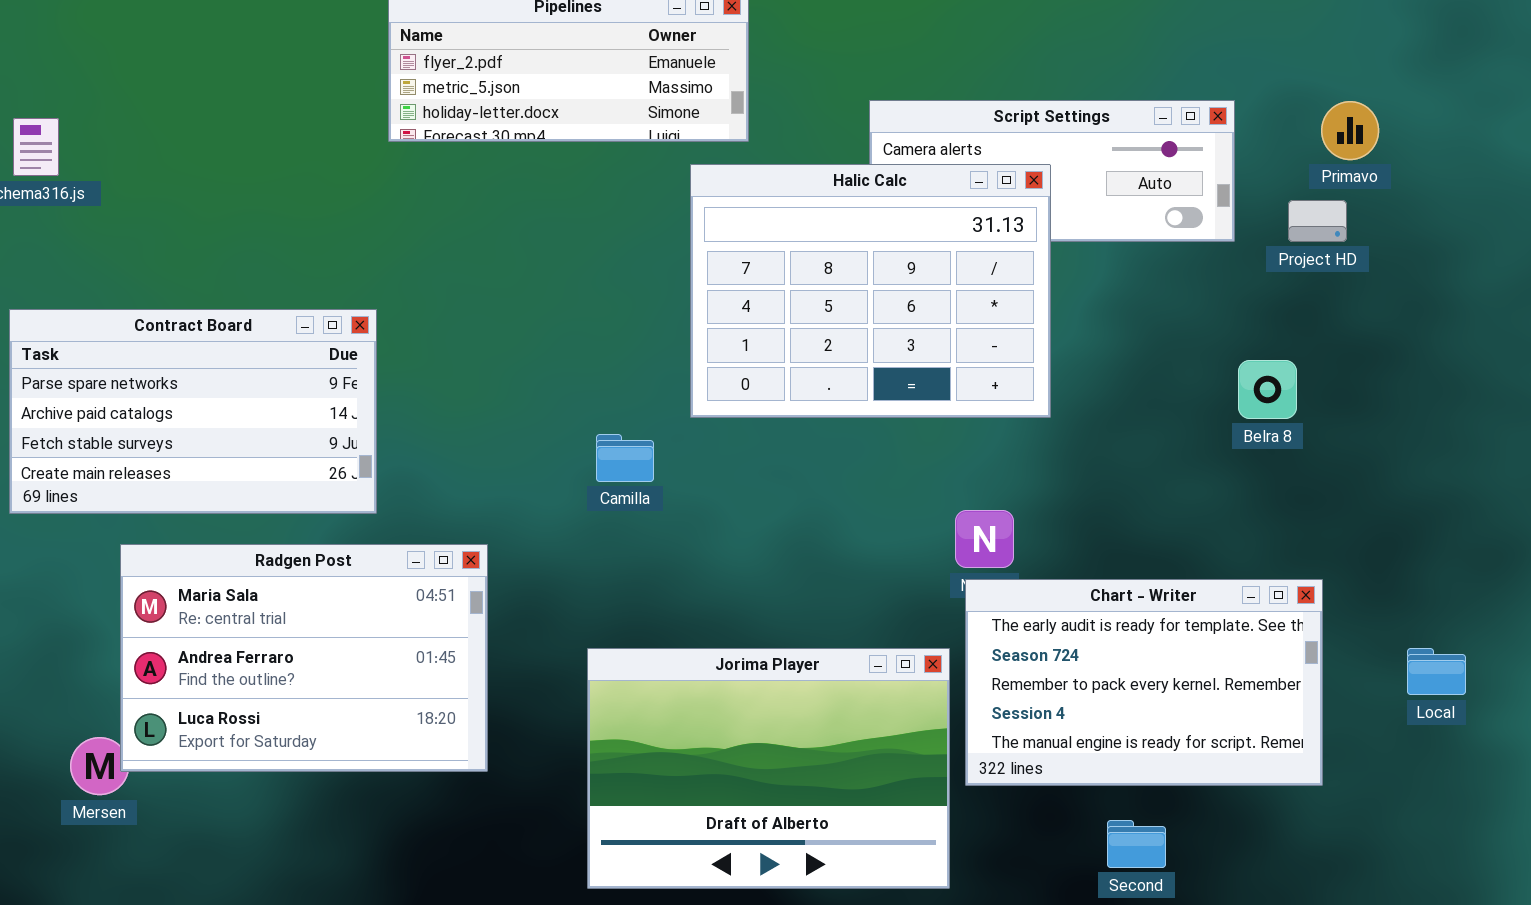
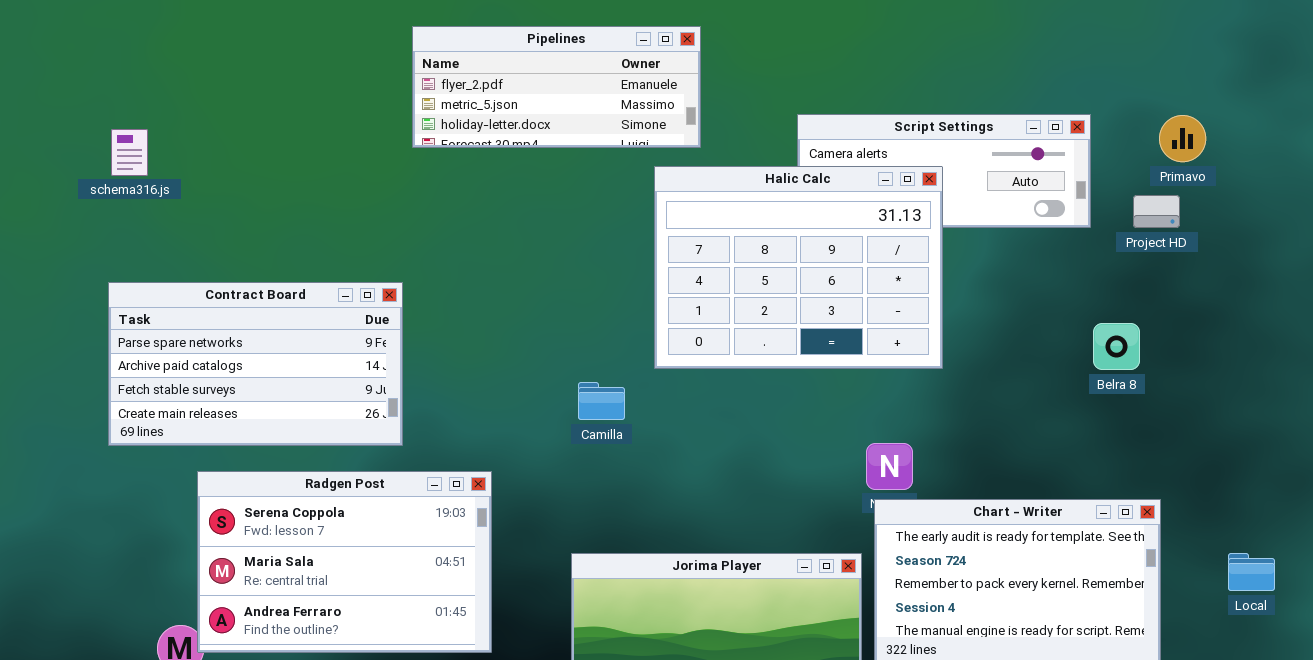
Radgen Post: [120,544,488,772] -> [197,471,492,653], scrolled up 1 row

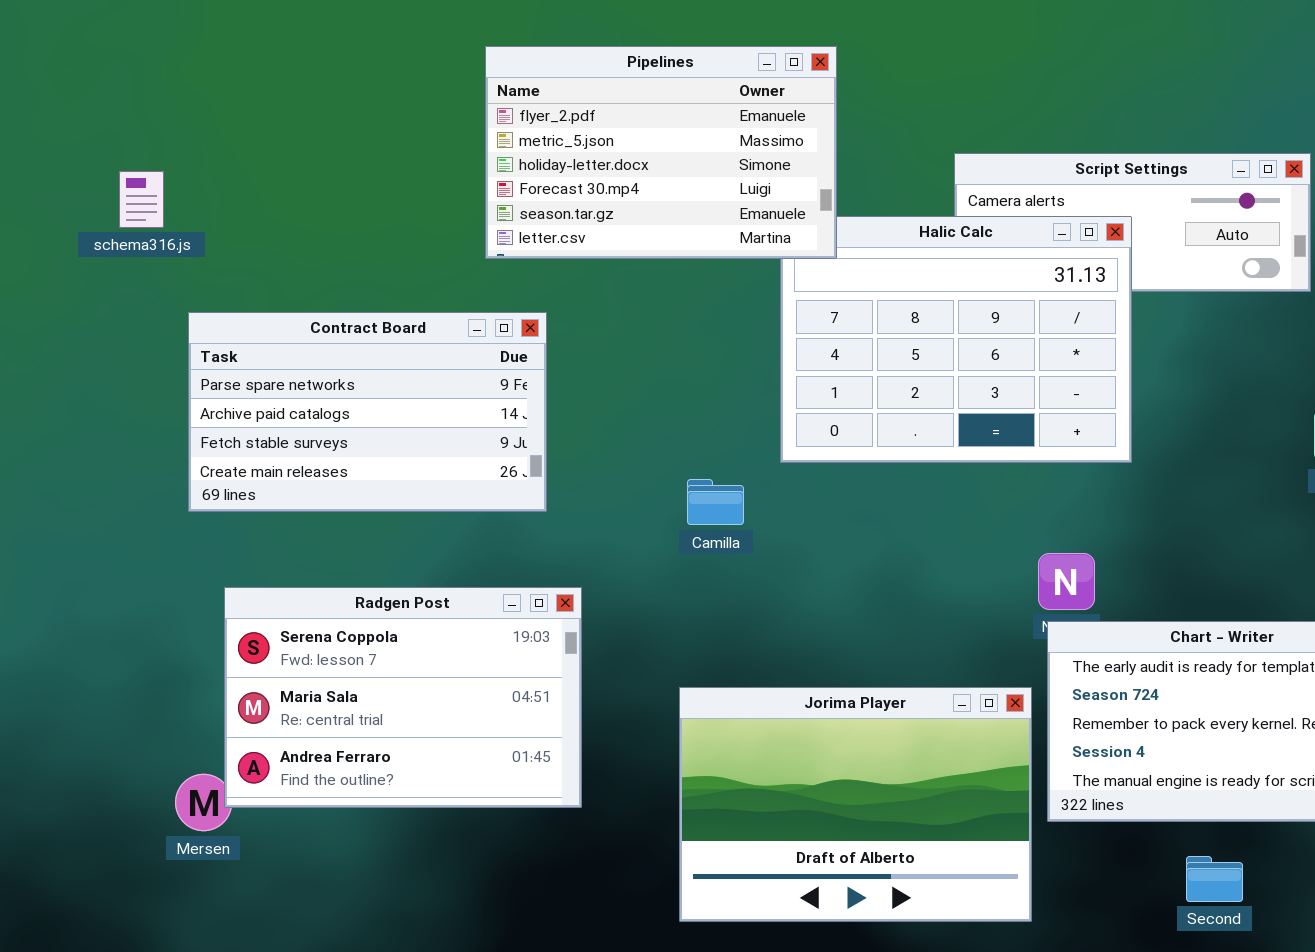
Pipelines: [412,26,701,148] -> [485,46,837,259], resized
Contract Board: [108,282,403,446] -> [188,312,547,512], moved

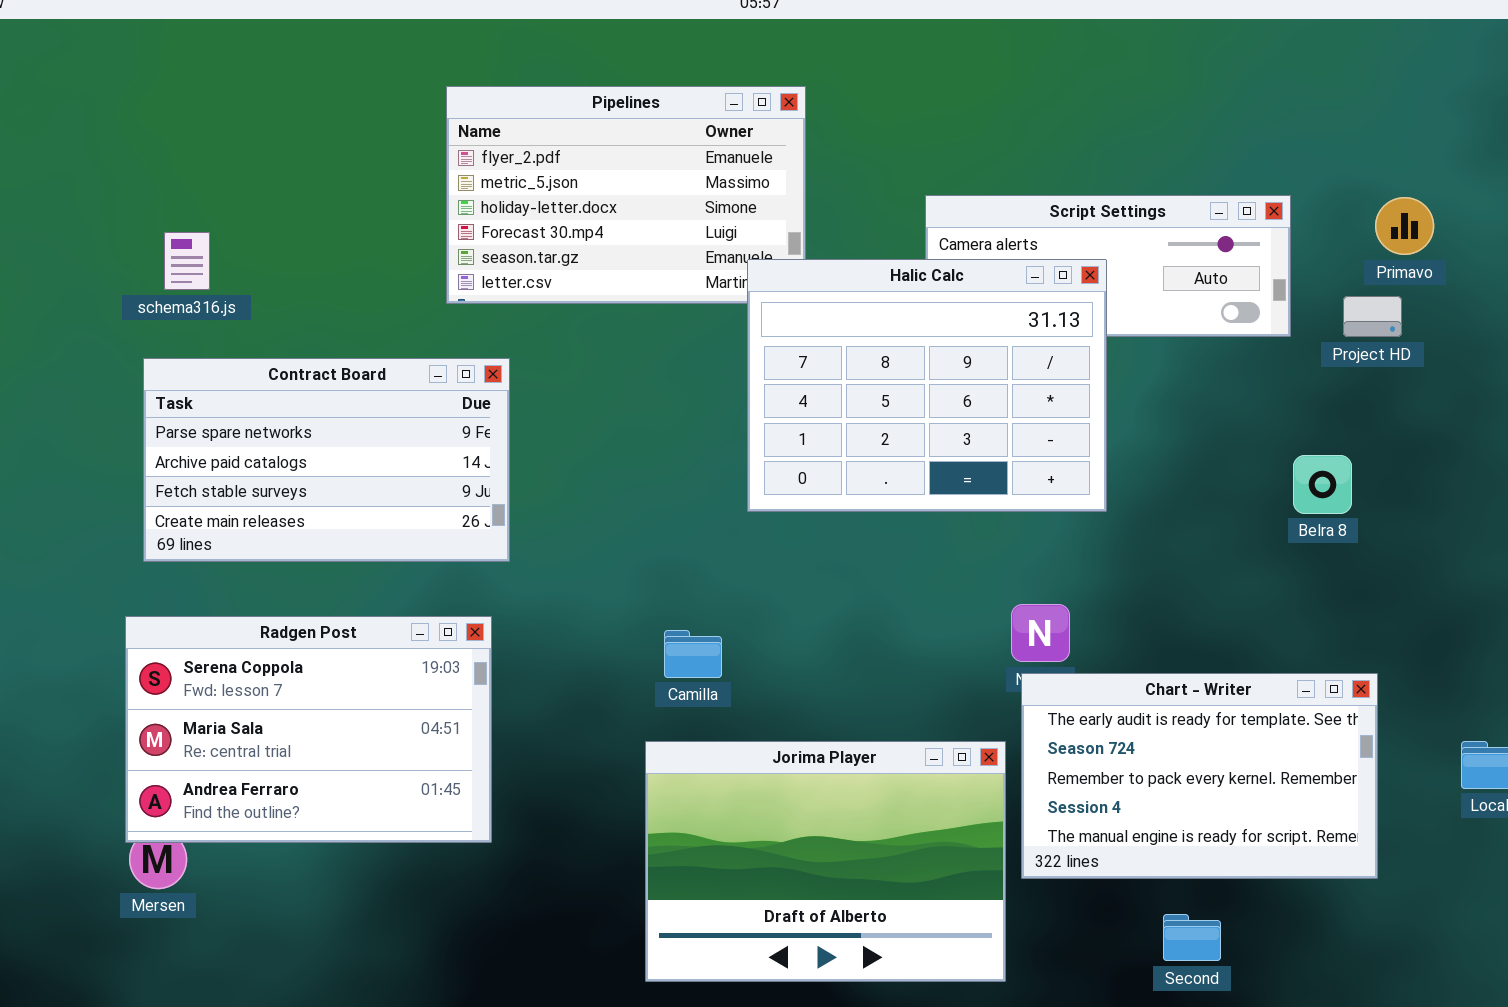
schema316.js: [119,171,164,228] -> [164,232,210,290], moved
Halic Calc: [780,216,1132,463] -> [747,259,1107,512], raised
Camilla: [687,479,744,525] -> [664,630,722,678], moved
Radgen Post: [224,587,582,808] -> [125,616,492,843], moved

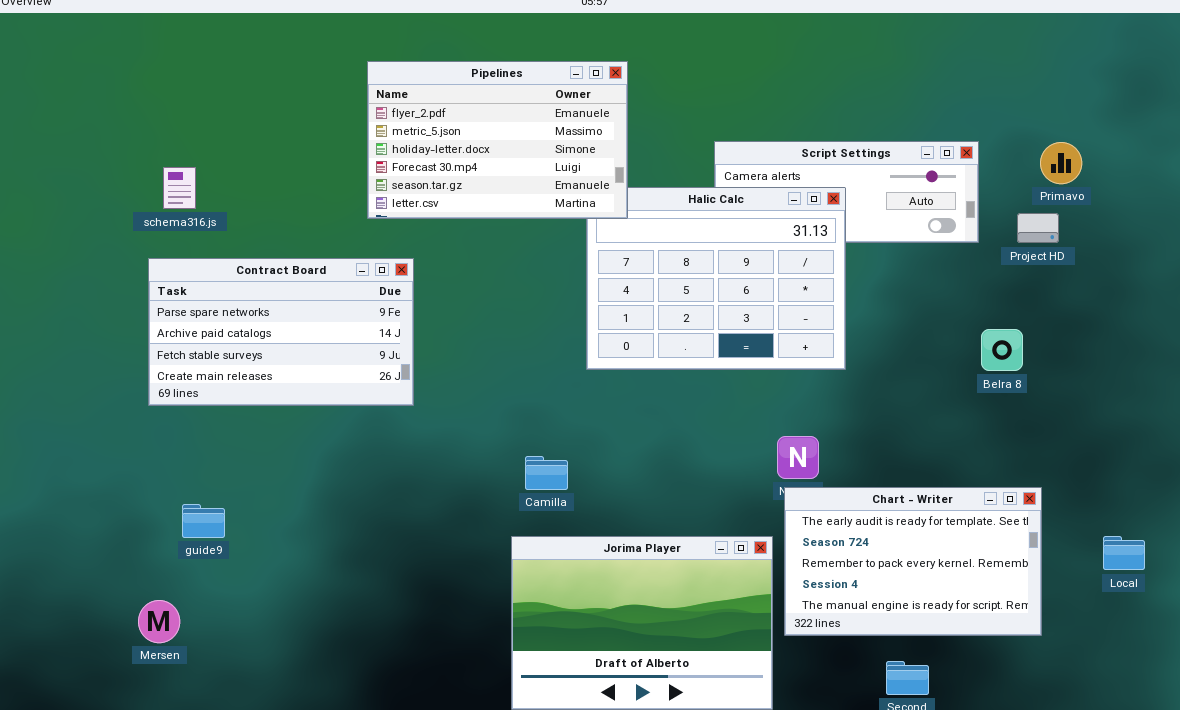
Pipelines: [446,86,806,304] -> [367,61,628,219], raised
Radgen Post: [125,616,492,843] -> none, closed

